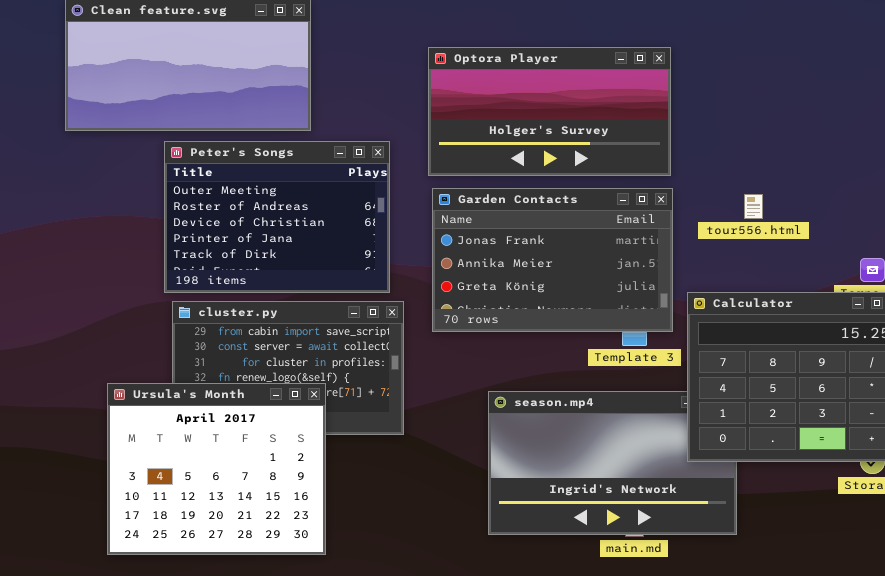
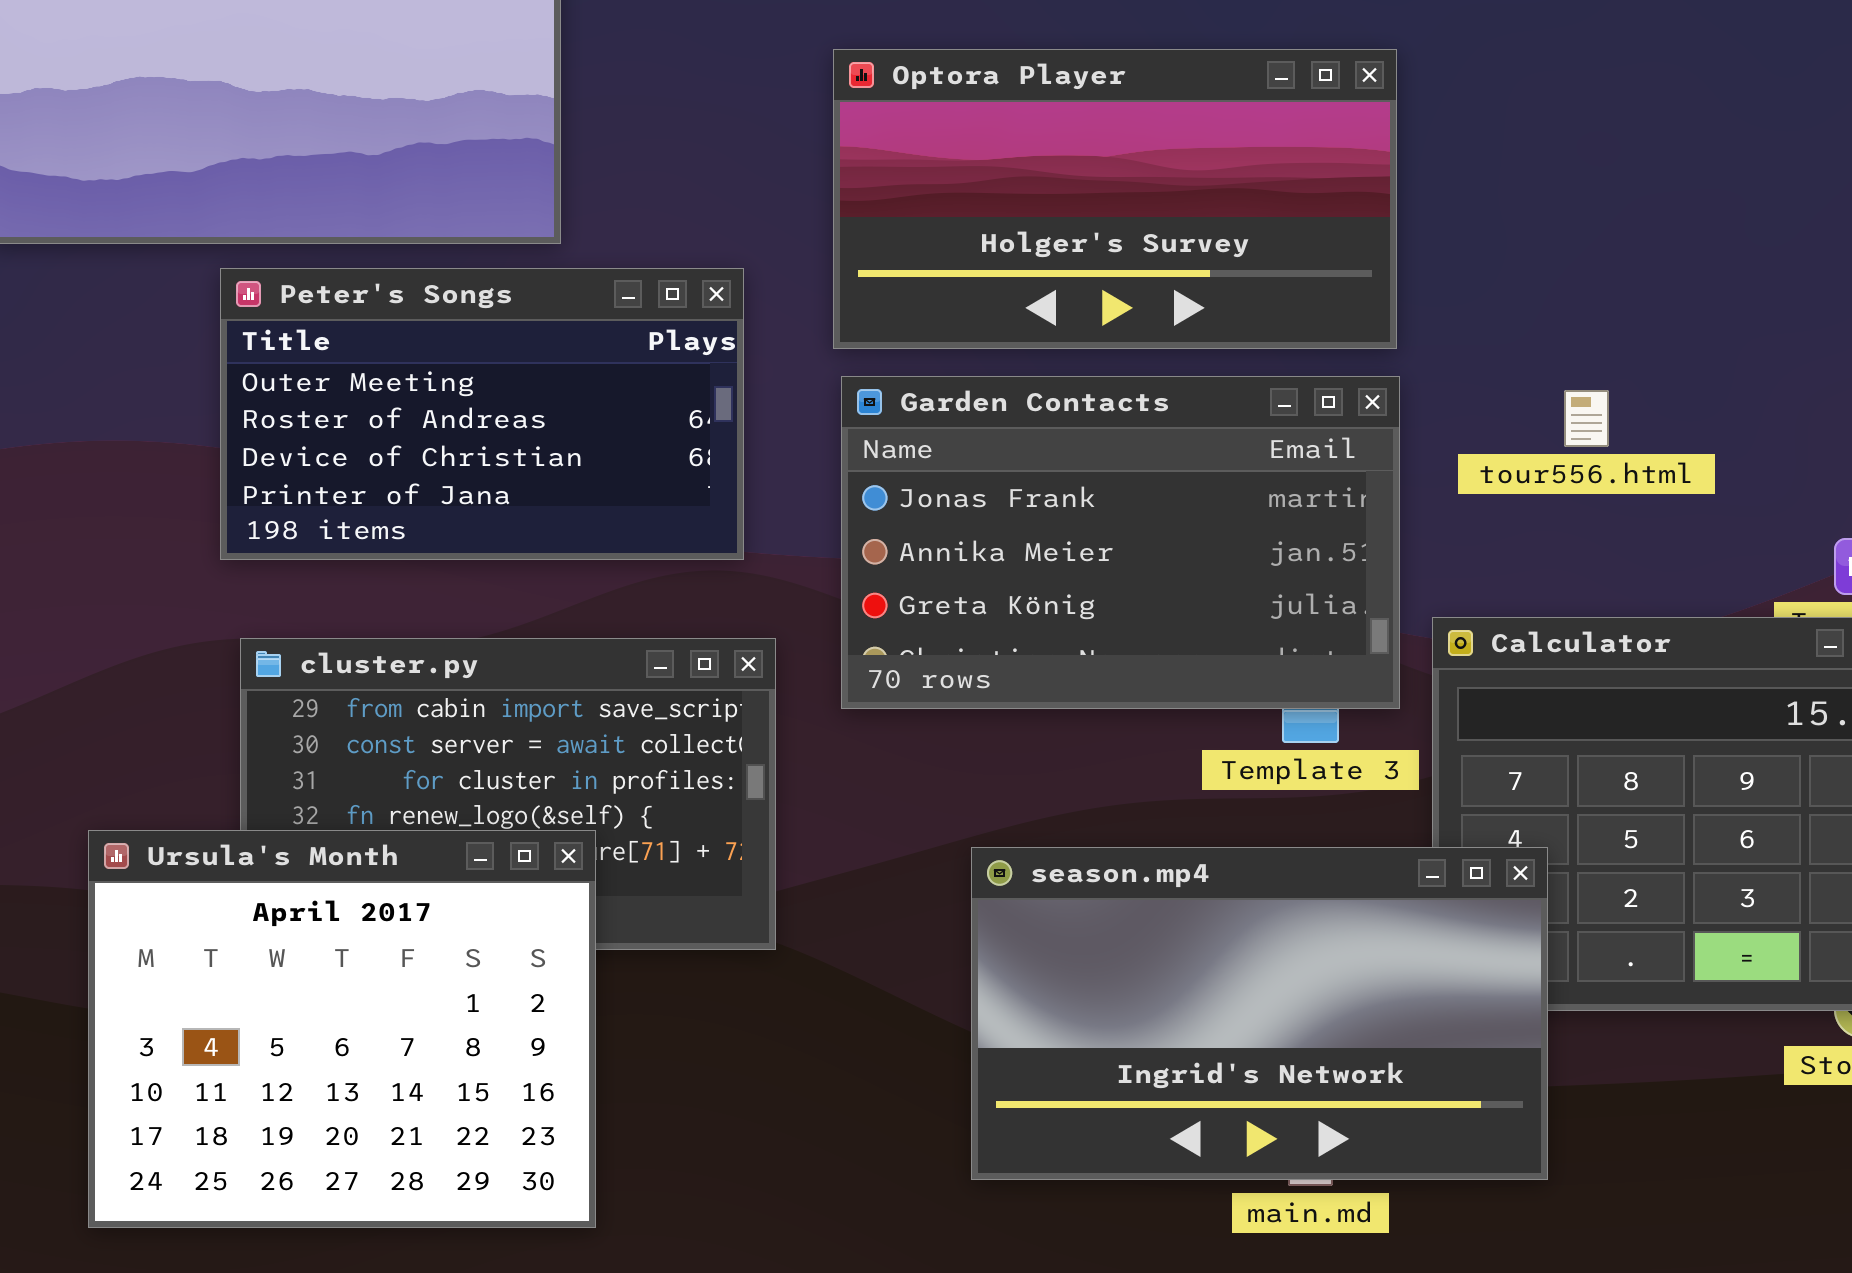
Peter's Songs: [164,141,390,293] -> [220,268,744,560], resized
season.mp4: [488,391,737,535] -> [971,847,1548,1180], raised

